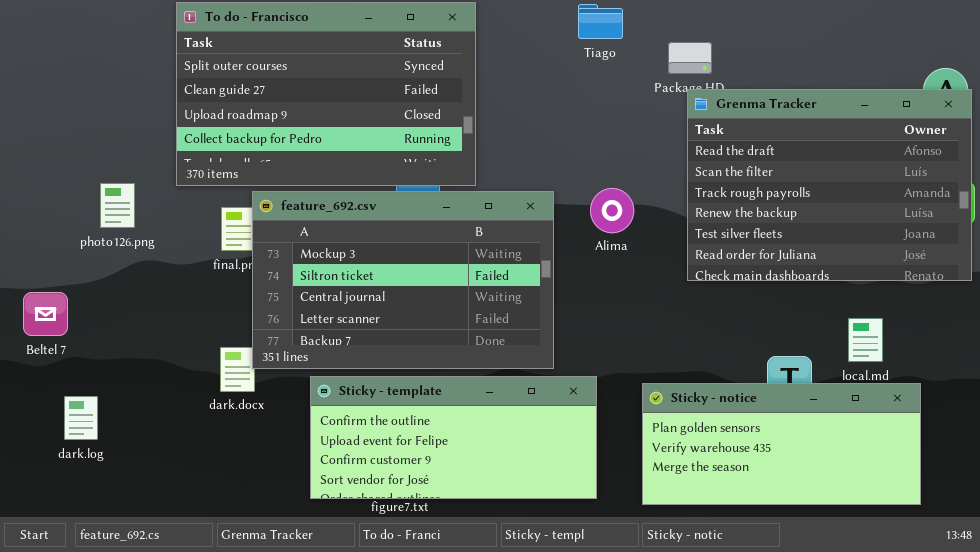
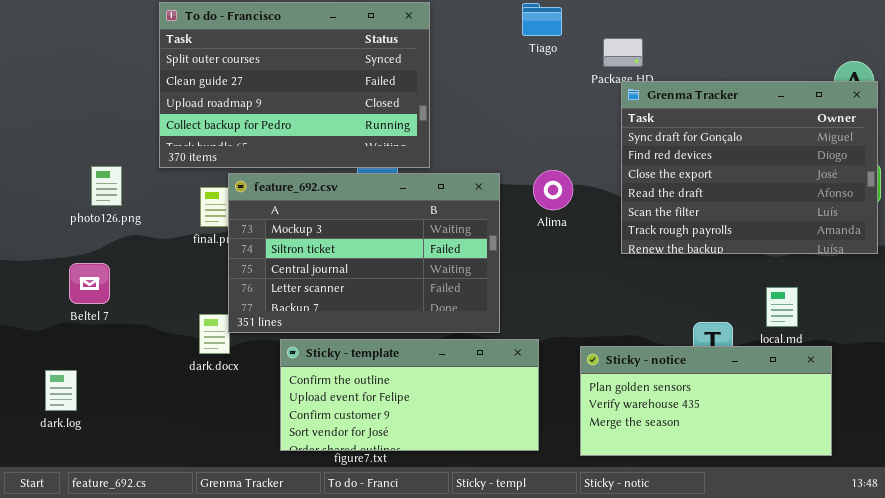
Grenma Tracker: [687,89,972,281] -> [621,81,878,254], scrolled up 3 rows
Beltel 7: [23,292,68,336] -> [69,263,110,304], moved
dark.log: [64,396,98,440] -> [45,370,77,411], moved

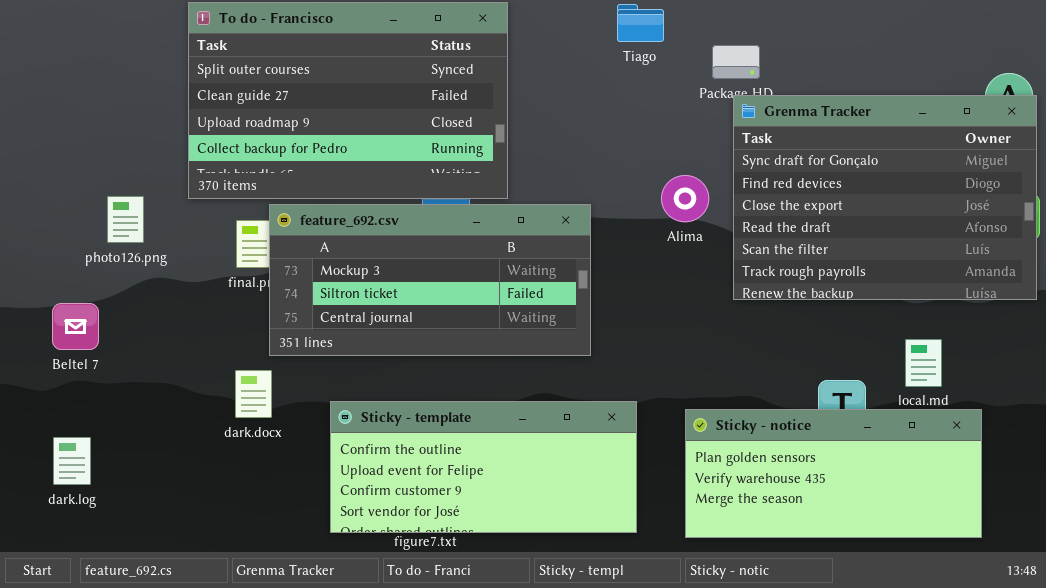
Alima: [533,170,573,210] -> [661,175,709,222], moved
feature_692.csv: [228,173,500,333] -> [269,204,591,356], resized
Beltel 7: [69,263,110,304] -> [52,303,99,350], moved

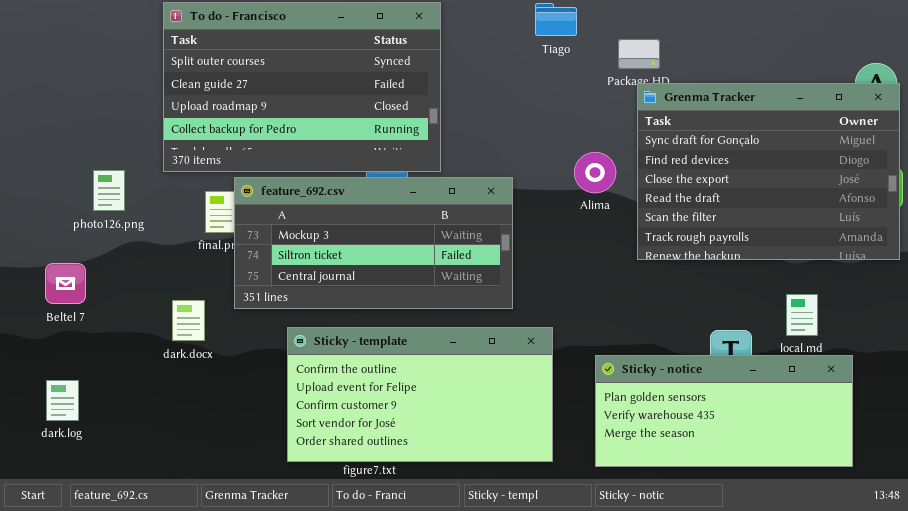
dark.docx: [235,370,272,418] -> [172,300,205,341], moved
Sticky - template: [330,401,637,533] -> [287,327,553,462], resized

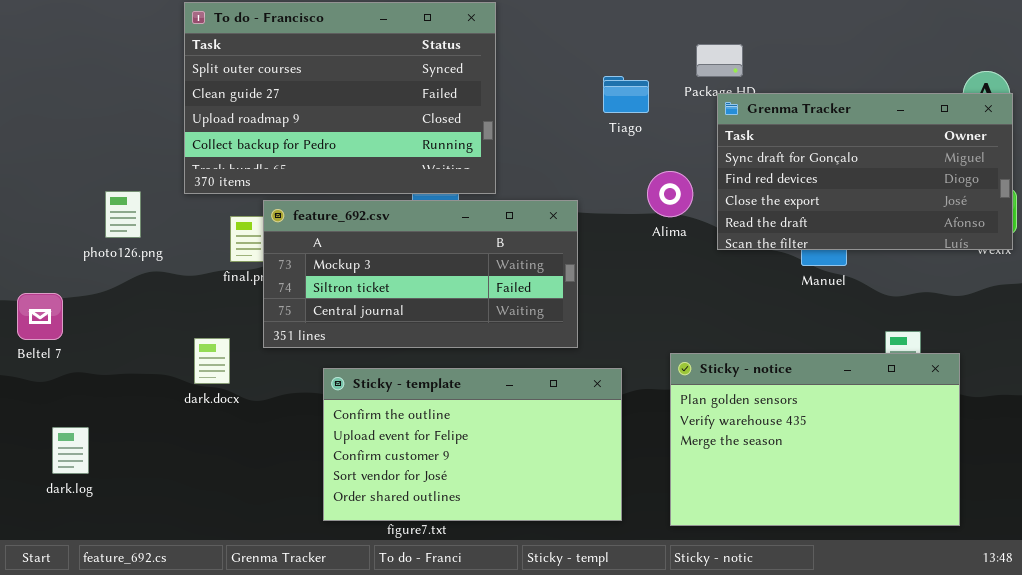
Tiago: [535,3,577,36] -> [603,76,649,113], moved
Grenma Tracker: [637,83,900,260] -> [717,93,1013,250], resized
Beltel 7: [45,263,86,304] -> [17,293,63,340], moved
Sticky - notice: [595,355,853,467] -> [670,353,960,526], resized

